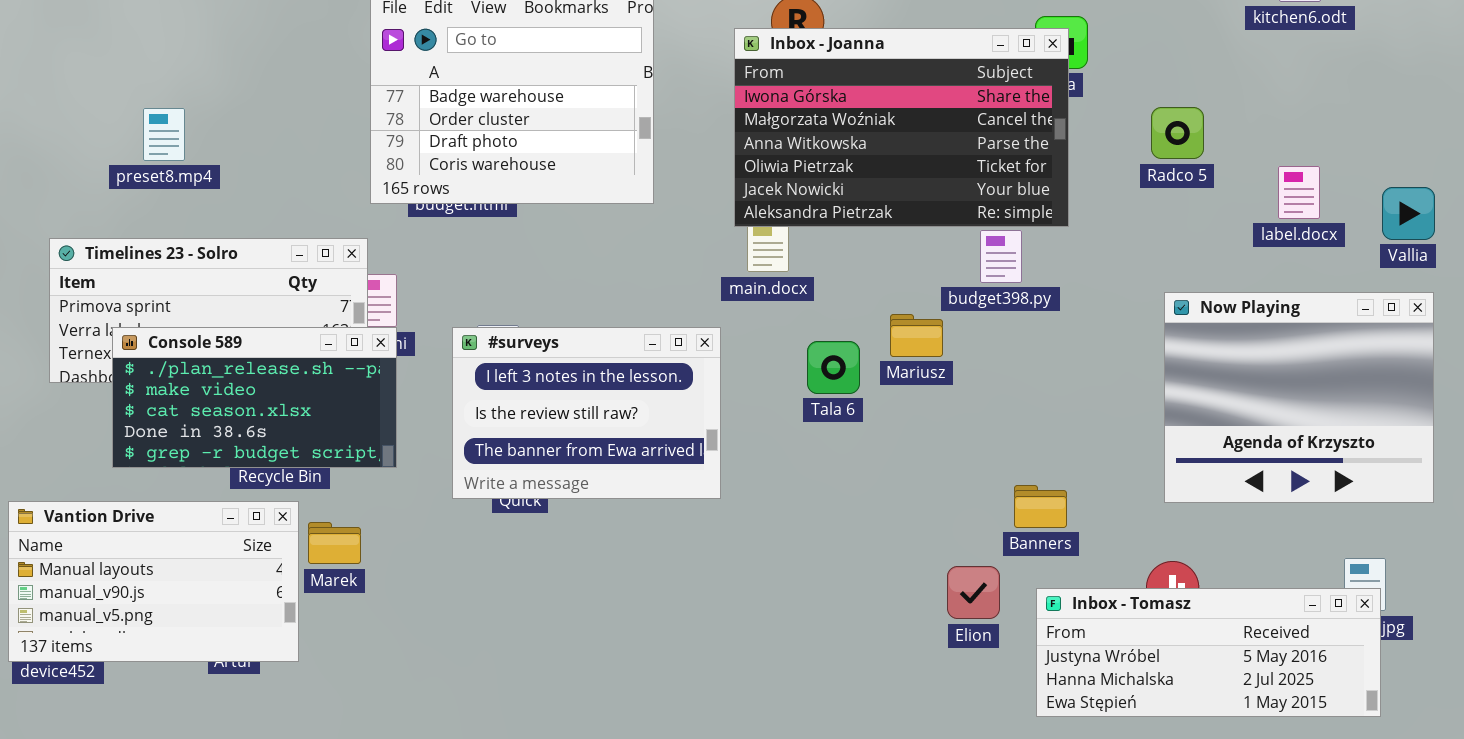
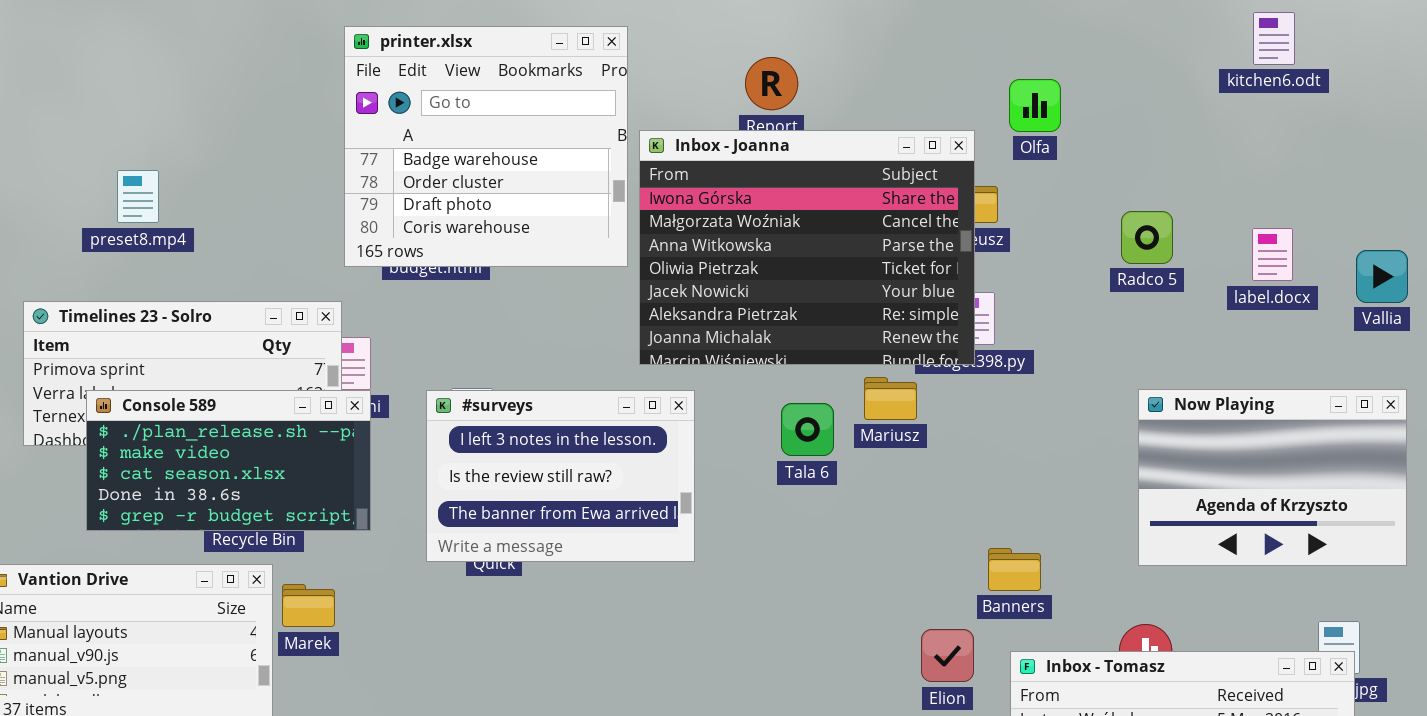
Inbox - Joanna: [734,28,1069,227] -> [639,130,975,365], moved, resized
Radco 5: [1151,107,1204,159] -> [1121,211,1173,264], moved
Now Playing: [1164,292,1434,503] -> [1138,389,1407,566], resized

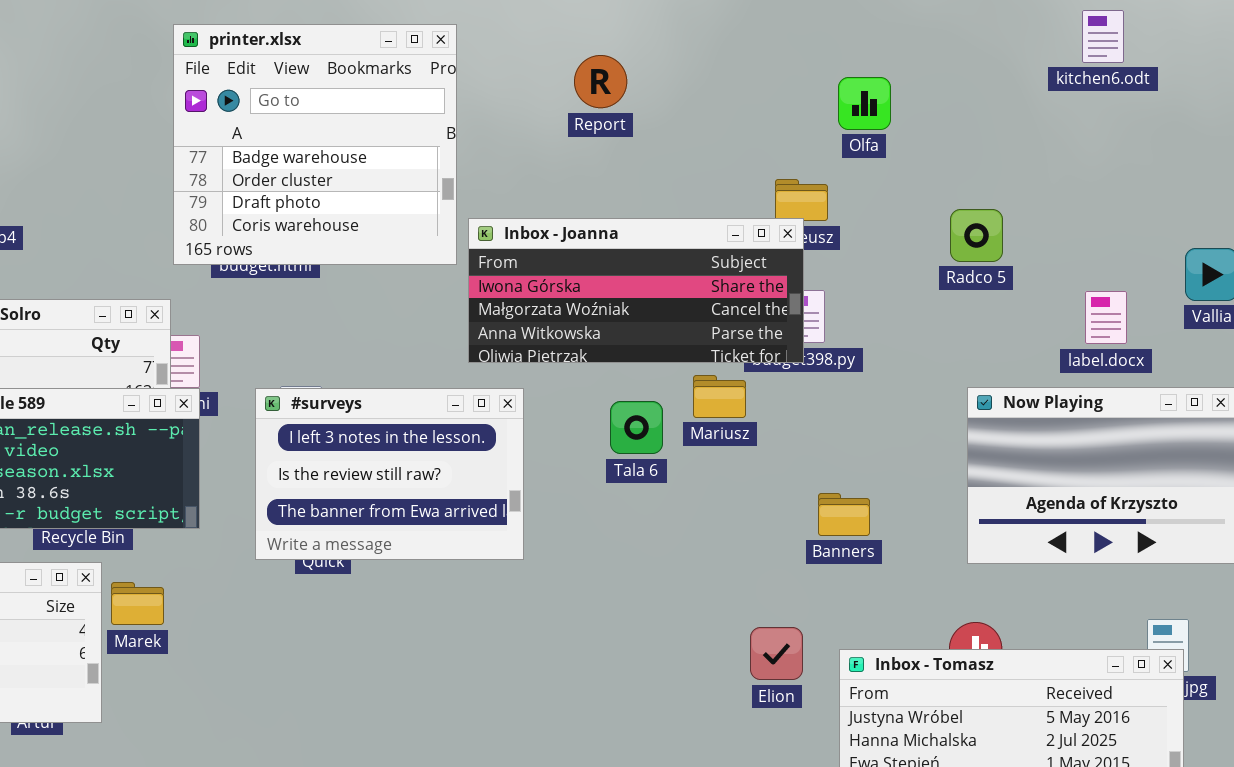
Inbox - Joanna: [639,130,975,365] -> [468,218,804,363], resized
label.docx: [1252,228,1293,281] -> [1085,291,1127,344], moved
Banners: [988,548,1041,591] -> [818,493,870,536], moved

